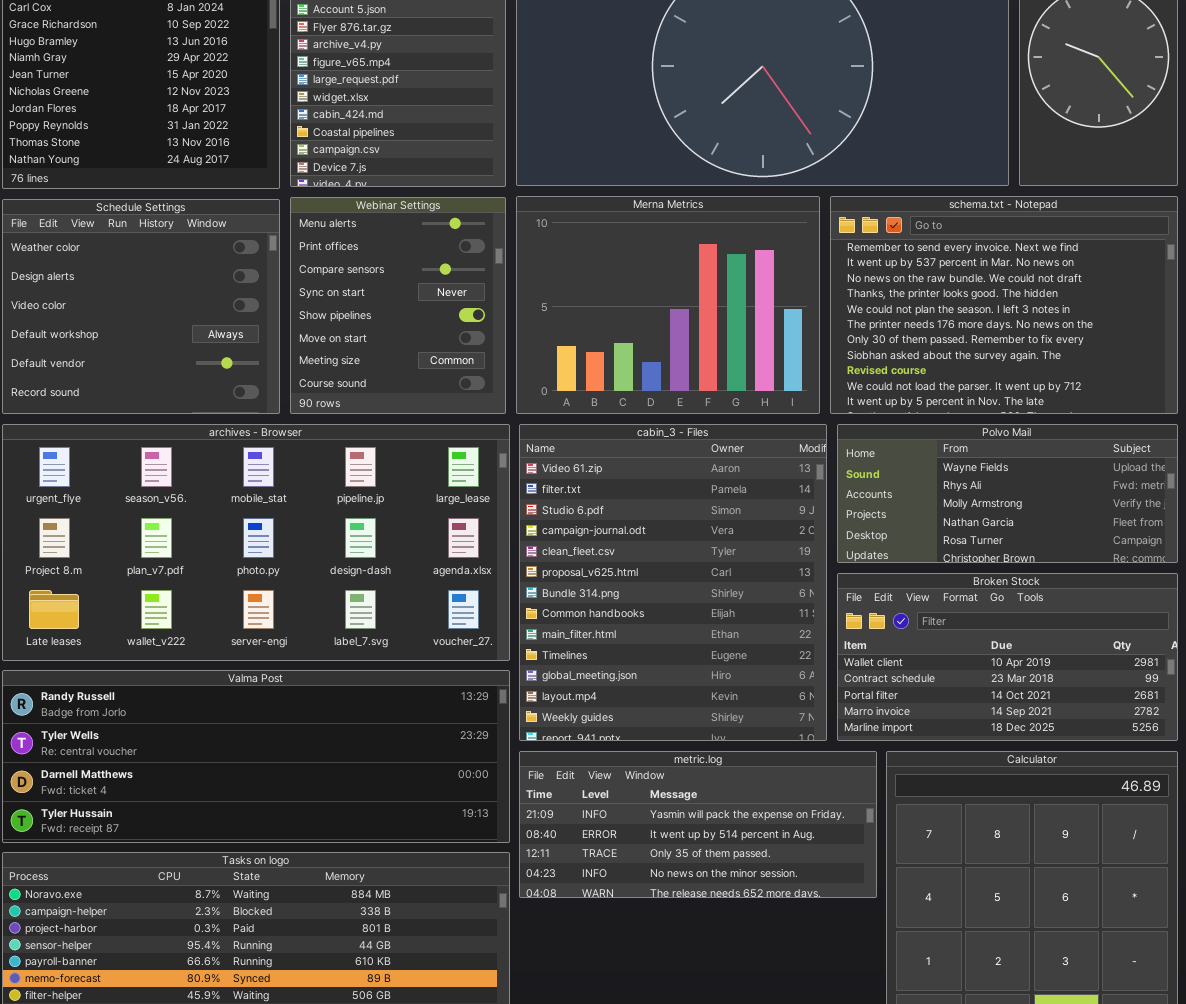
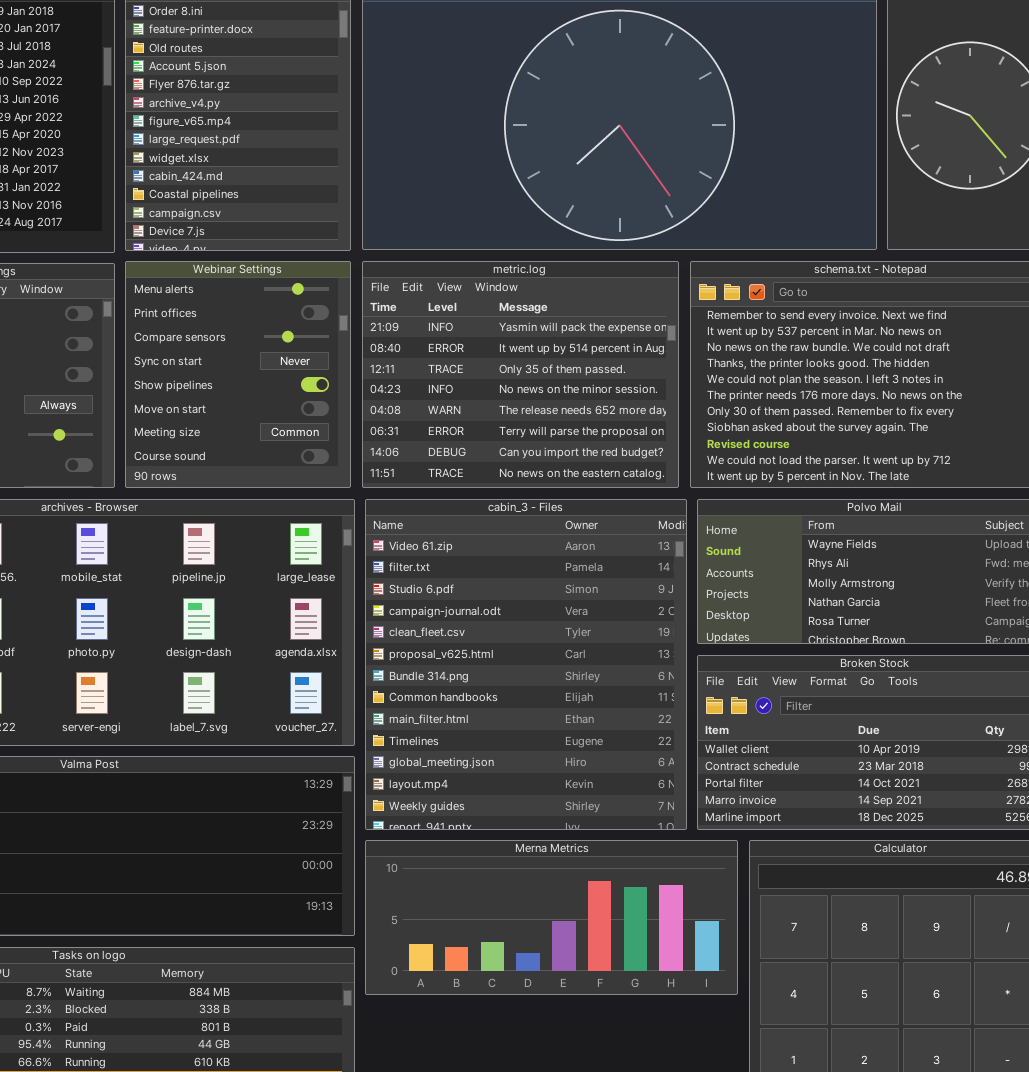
Merna Metrics: [516,196,820,414] -> [365,840,738,995], moved, resized
metric.log: [519,751,877,898] -> [362,261,679,488], moved, resized

